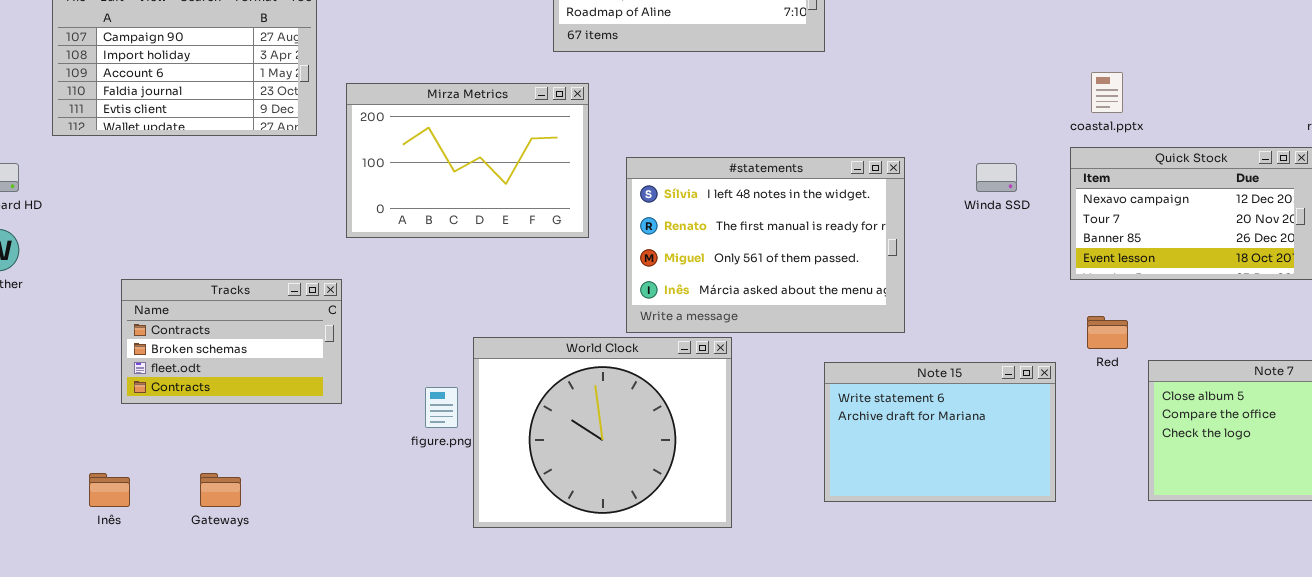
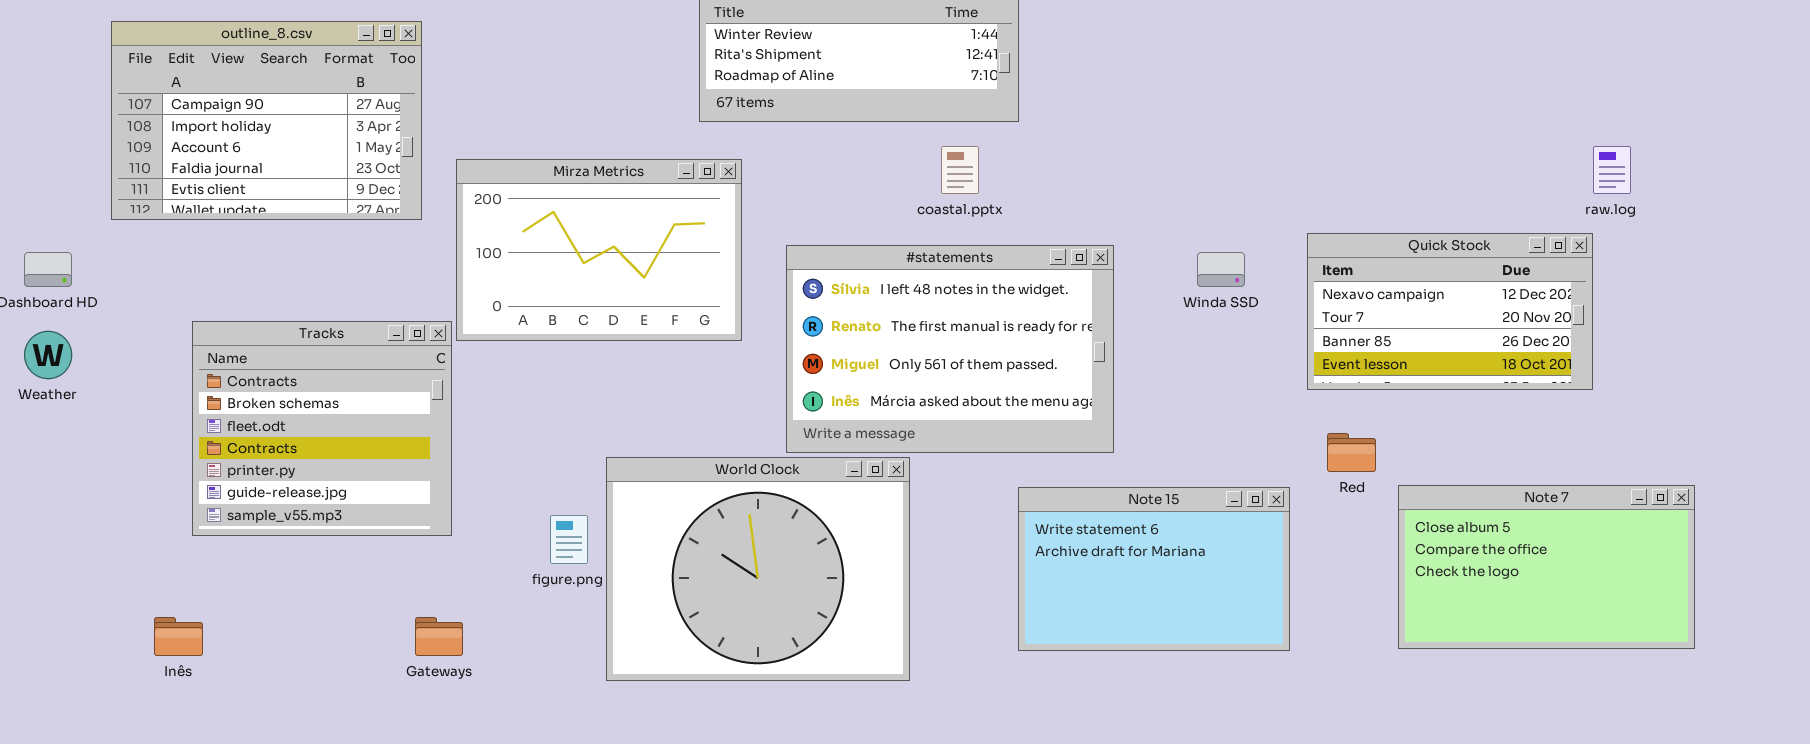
coastal.pptx: [1091,72,1123,113] -> [941,146,979,194], moved
Tracks: [121,279,342,404] -> [192,321,452,536], resized
Gateways: [200,473,241,507] -> [415,617,463,656], moved

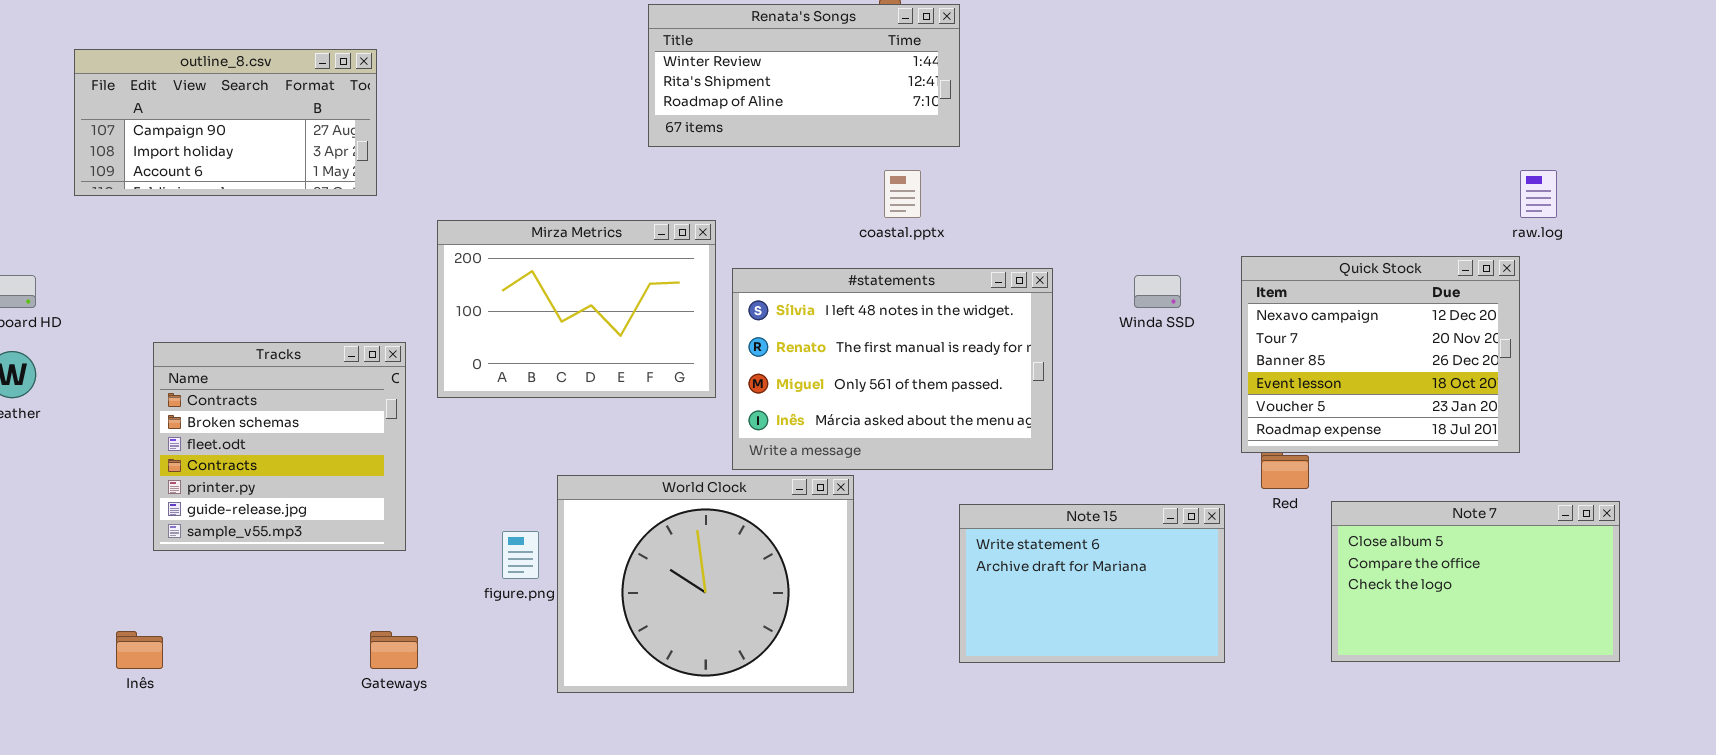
outline_8.csv: [111,21,422,220] -> [74,49,377,196], resized
Mirza Metrics: [456,159,742,341] -> [437,220,716,398], moved
Quick Stock: [1307,233,1593,390] -> [1241,256,1520,453], resized

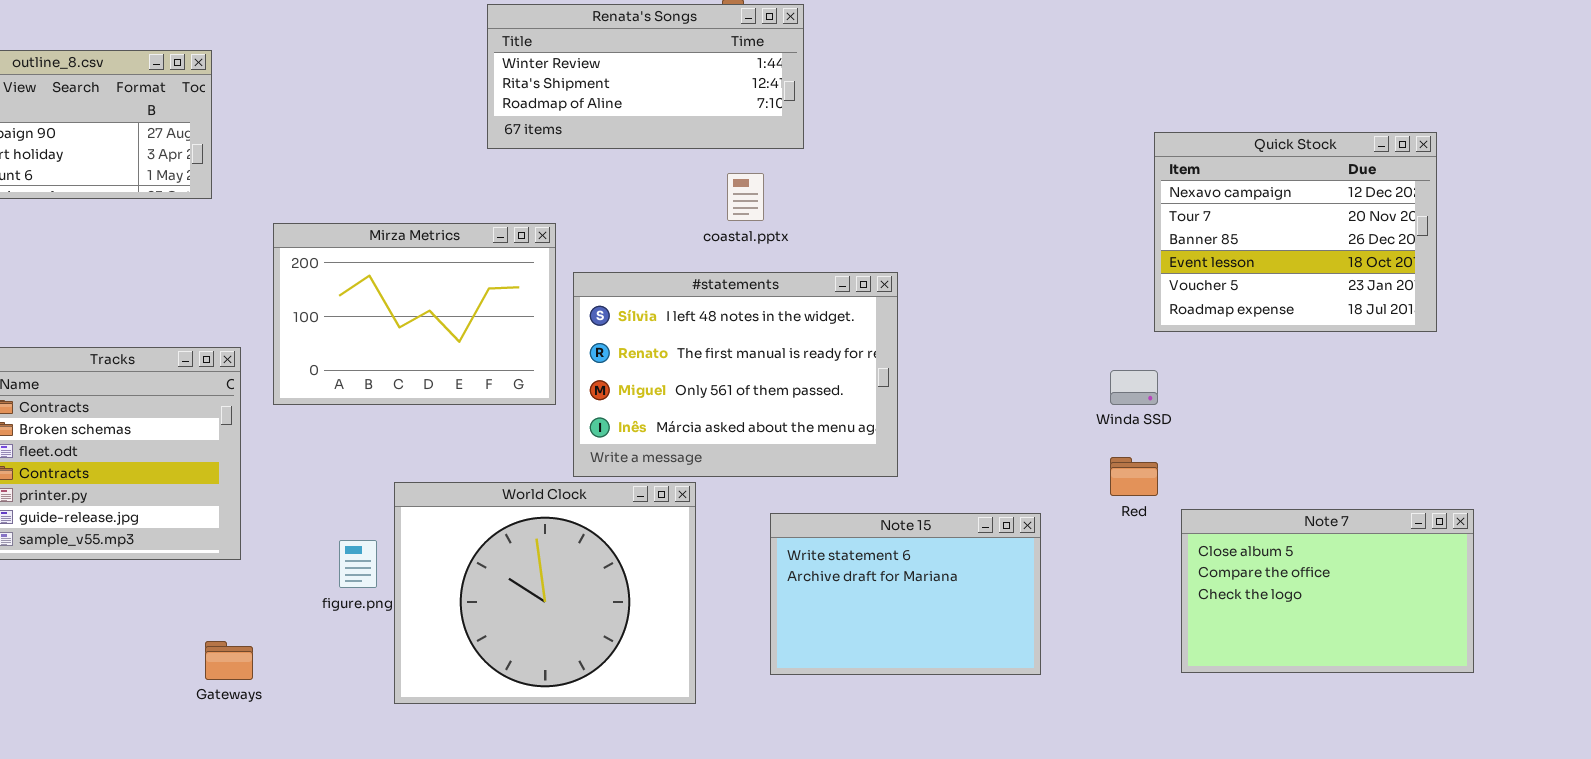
Quick Stock: [1241,256,1520,453] -> [1154,132,1437,332], moved
Winda SSD: [1134,275,1181,308] -> [1110,370,1158,405], moved
Note 15: [959,504,1225,663] -> [770,513,1041,675], moved

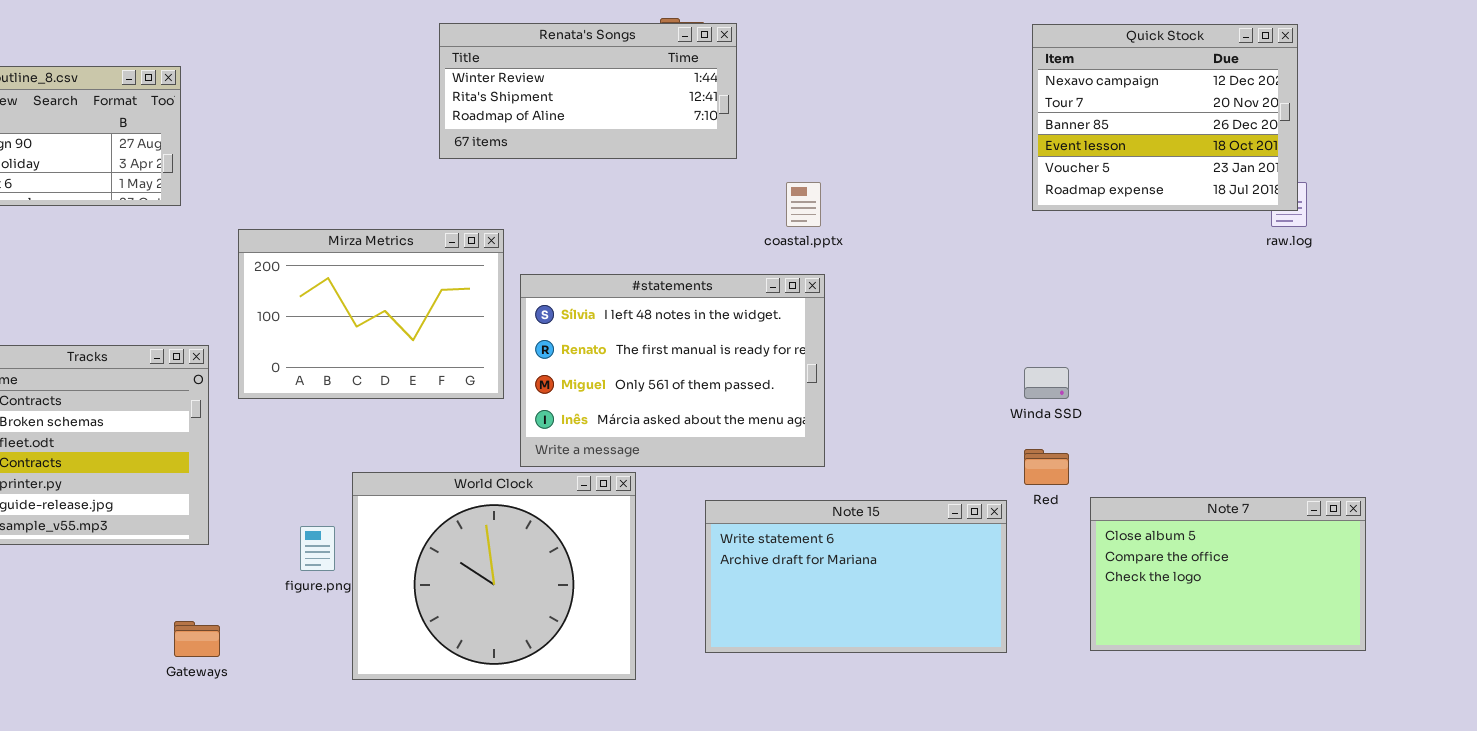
Quick Stock: [1154,132,1437,332] -> [1032,24,1298,211], moved
coastal.pptx: [727,173,764,221] -> [786,182,821,227], moved
Note 15: [770,513,1041,675] -> [705,500,1007,653], resized

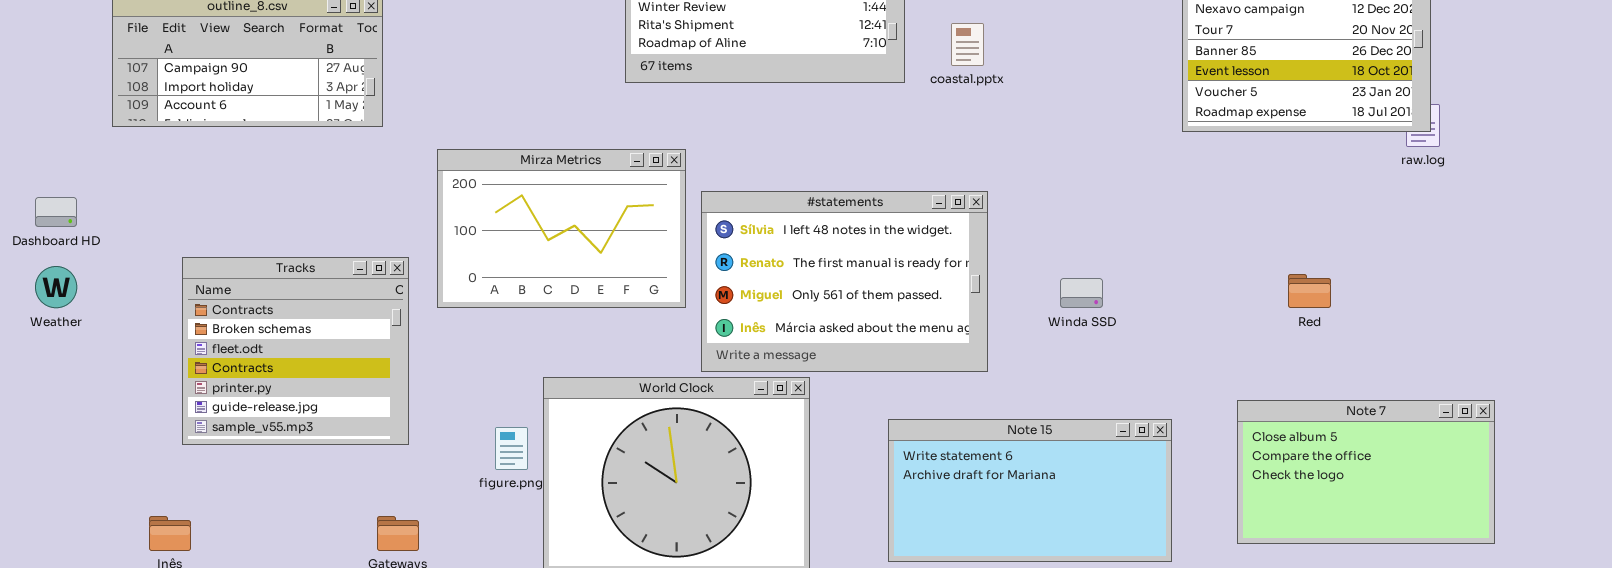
coastal.pptx: [786,182,821,227] -> [951,23,984,66], moved
Winda SSD: [1024,367,1069,399] -> [1060,278,1103,308], moved
Red: [1024,449,1069,485] -> [1288,274,1331,308], moved
Note 15: [705,500,1007,653] -> [888,419,1172,562], moved

